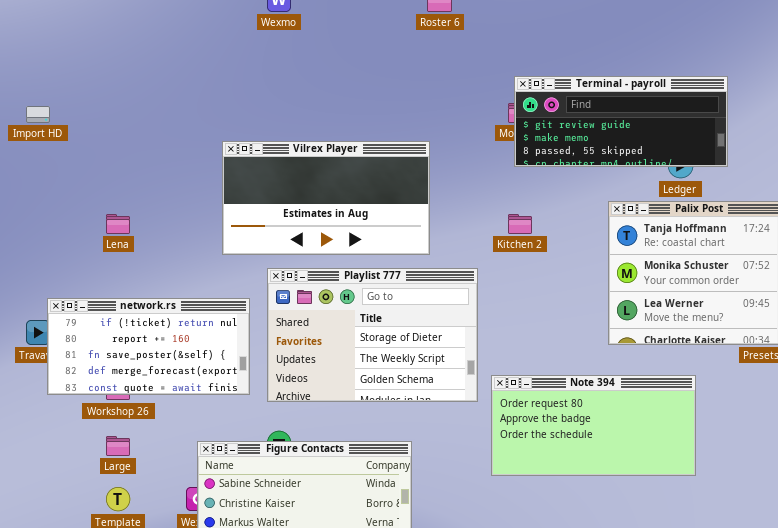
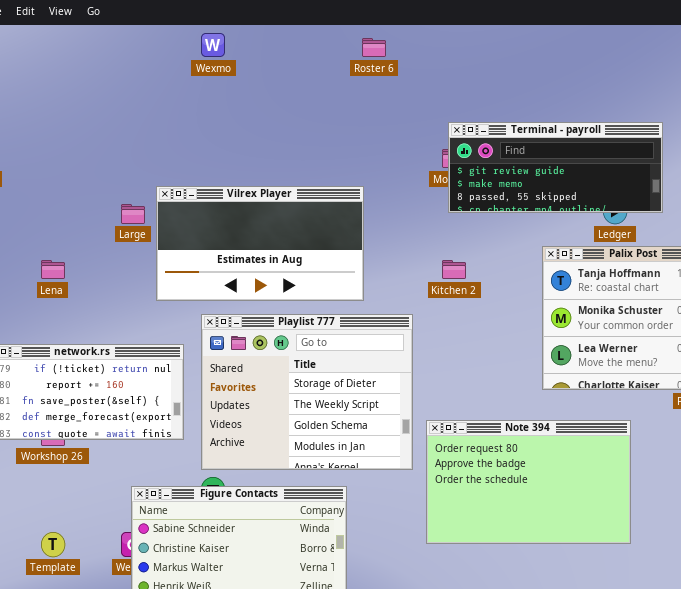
Playlist 777: [267,268,478,402] -> [201,314,413,470], resized
Note 394: [491,375,696,476] -> [426,420,631,544], resized
Large: [106,436,130,456] -> [121,204,145,224], moved

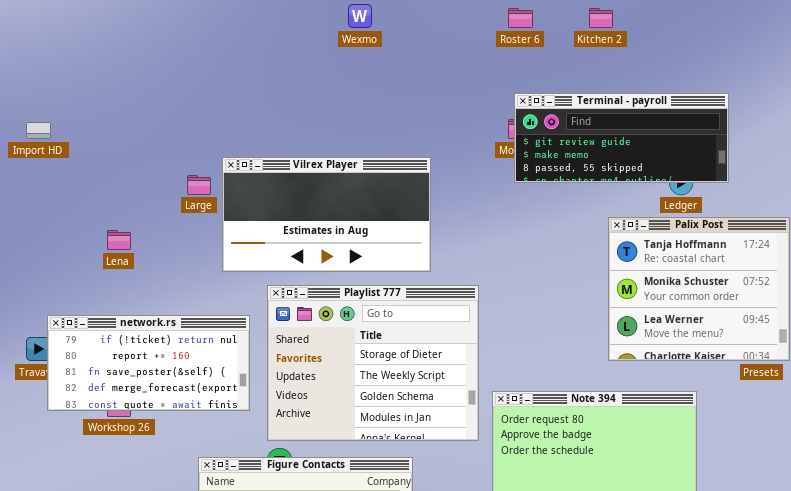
Wexmo: [201,33,225,57] -> [348,4,372,28], moved
Roster 6: [362,38,386,57] -> [508,8,533,28], moved
Kitchen 2: [442,260,466,279] -> [589,8,613,28], moved

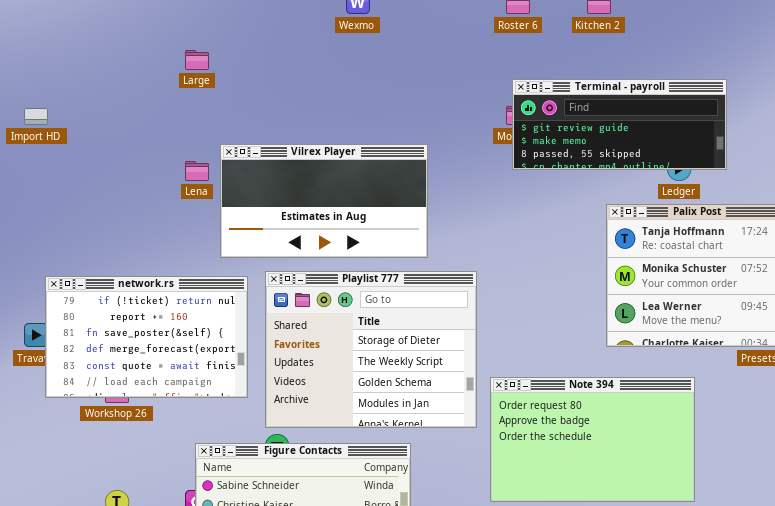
Large: [187,175,211,195] -> [185,50,209,70], moved
Lena: [107,230,131,250] -> [185,161,209,181], moved
network.rs: [47,315,250,411] -> [45,276,248,398], resized

